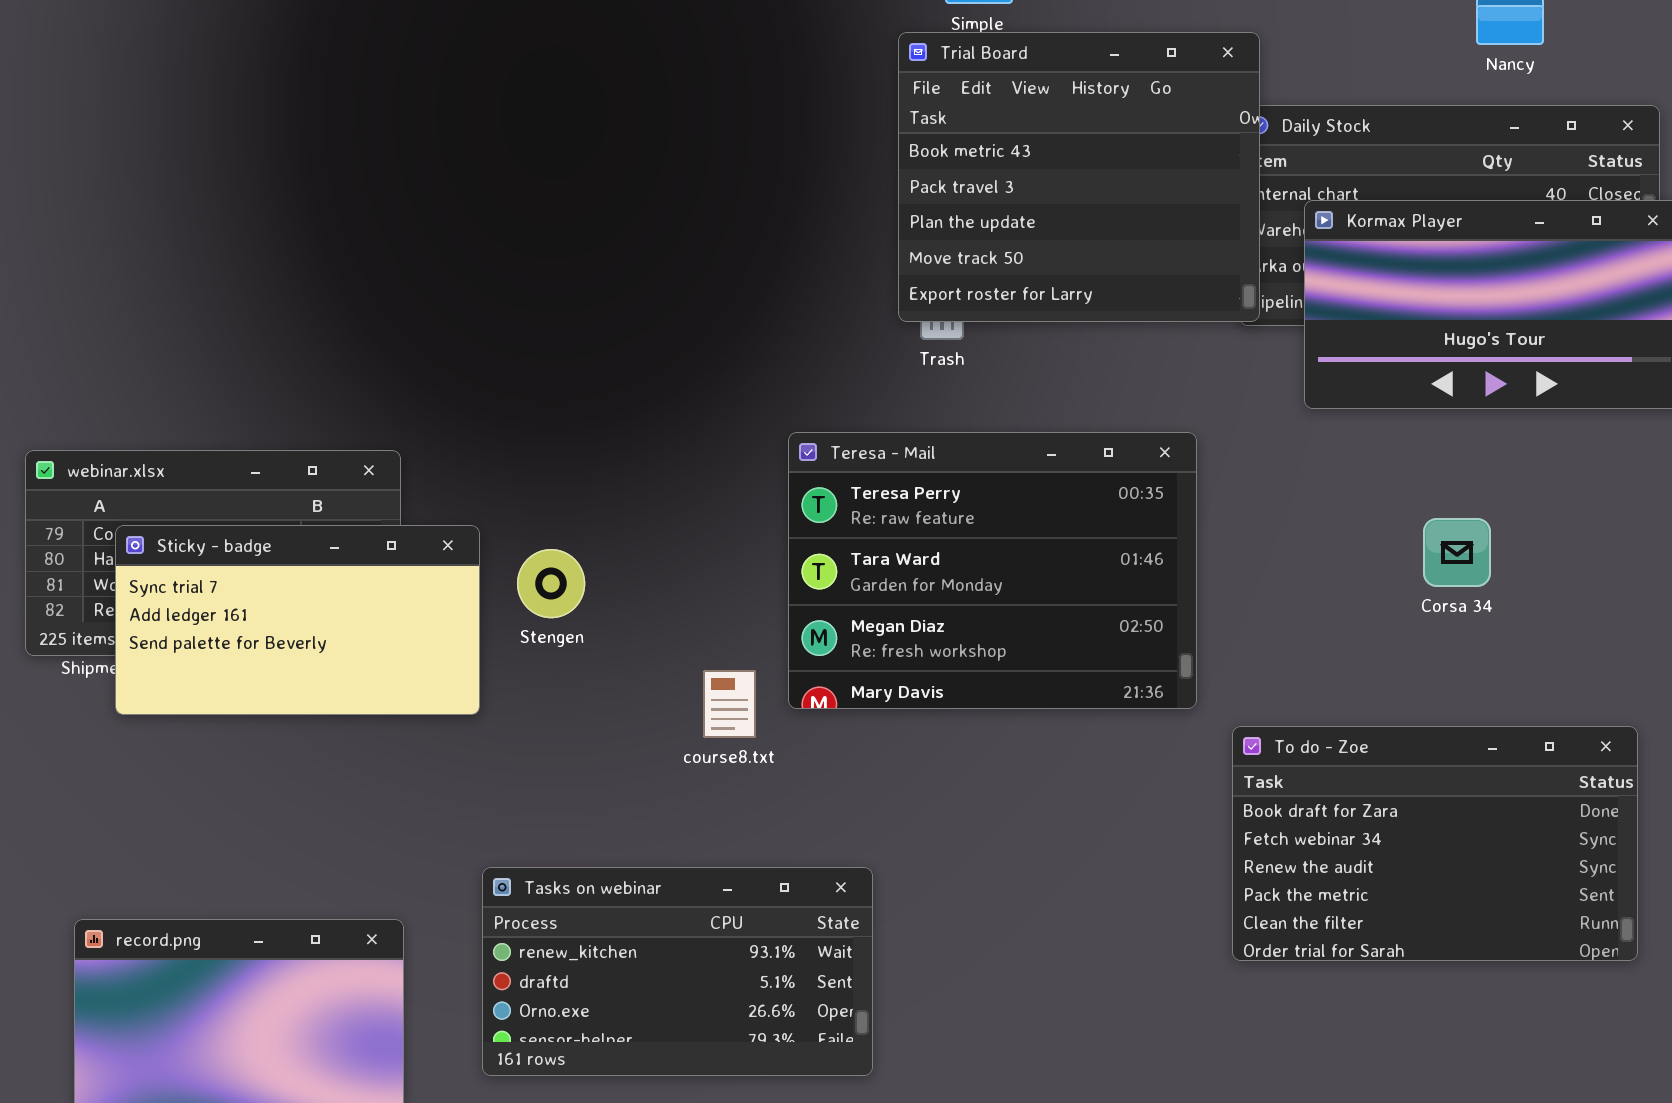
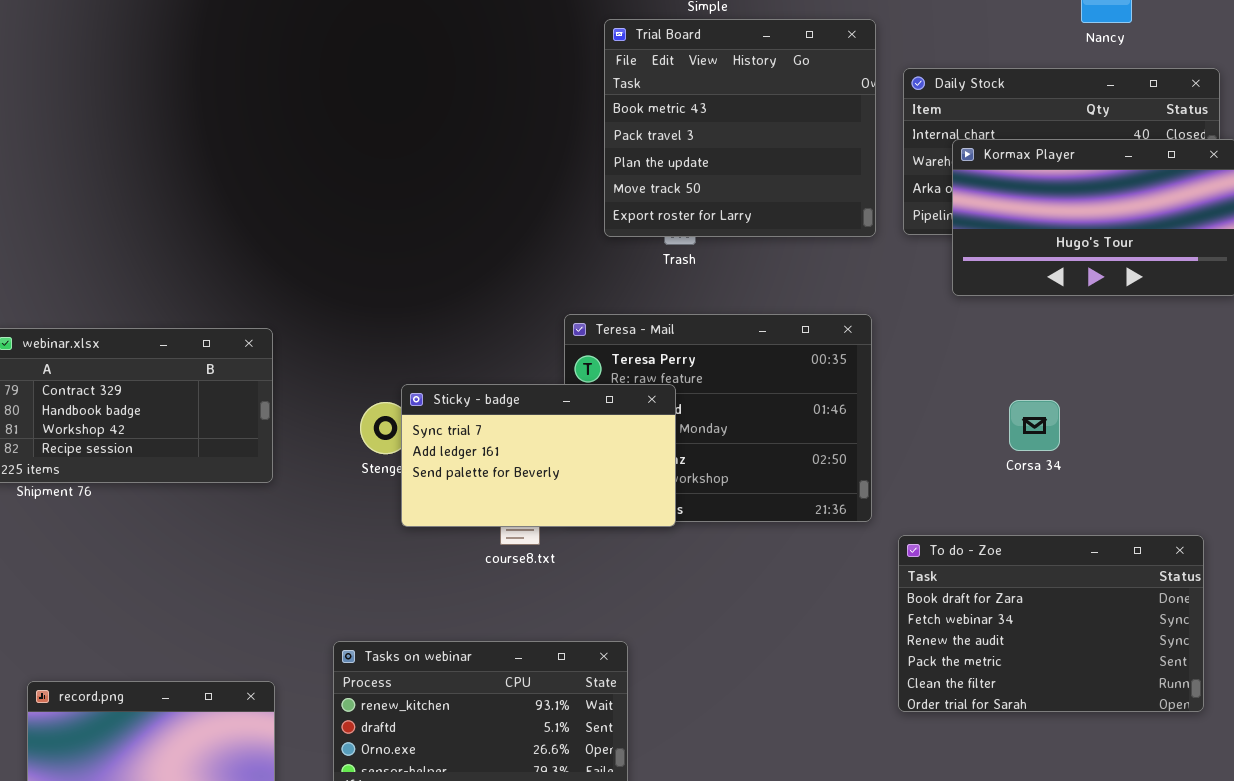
Trial Board: [898,32,1260,322] -> [604,19,876,237], moved
Corsa 34: [1423,518,1491,587] -> [1009,400,1060,451], moved
Sticky - badge: [115,525,480,715] -> [401,384,676,527], moved

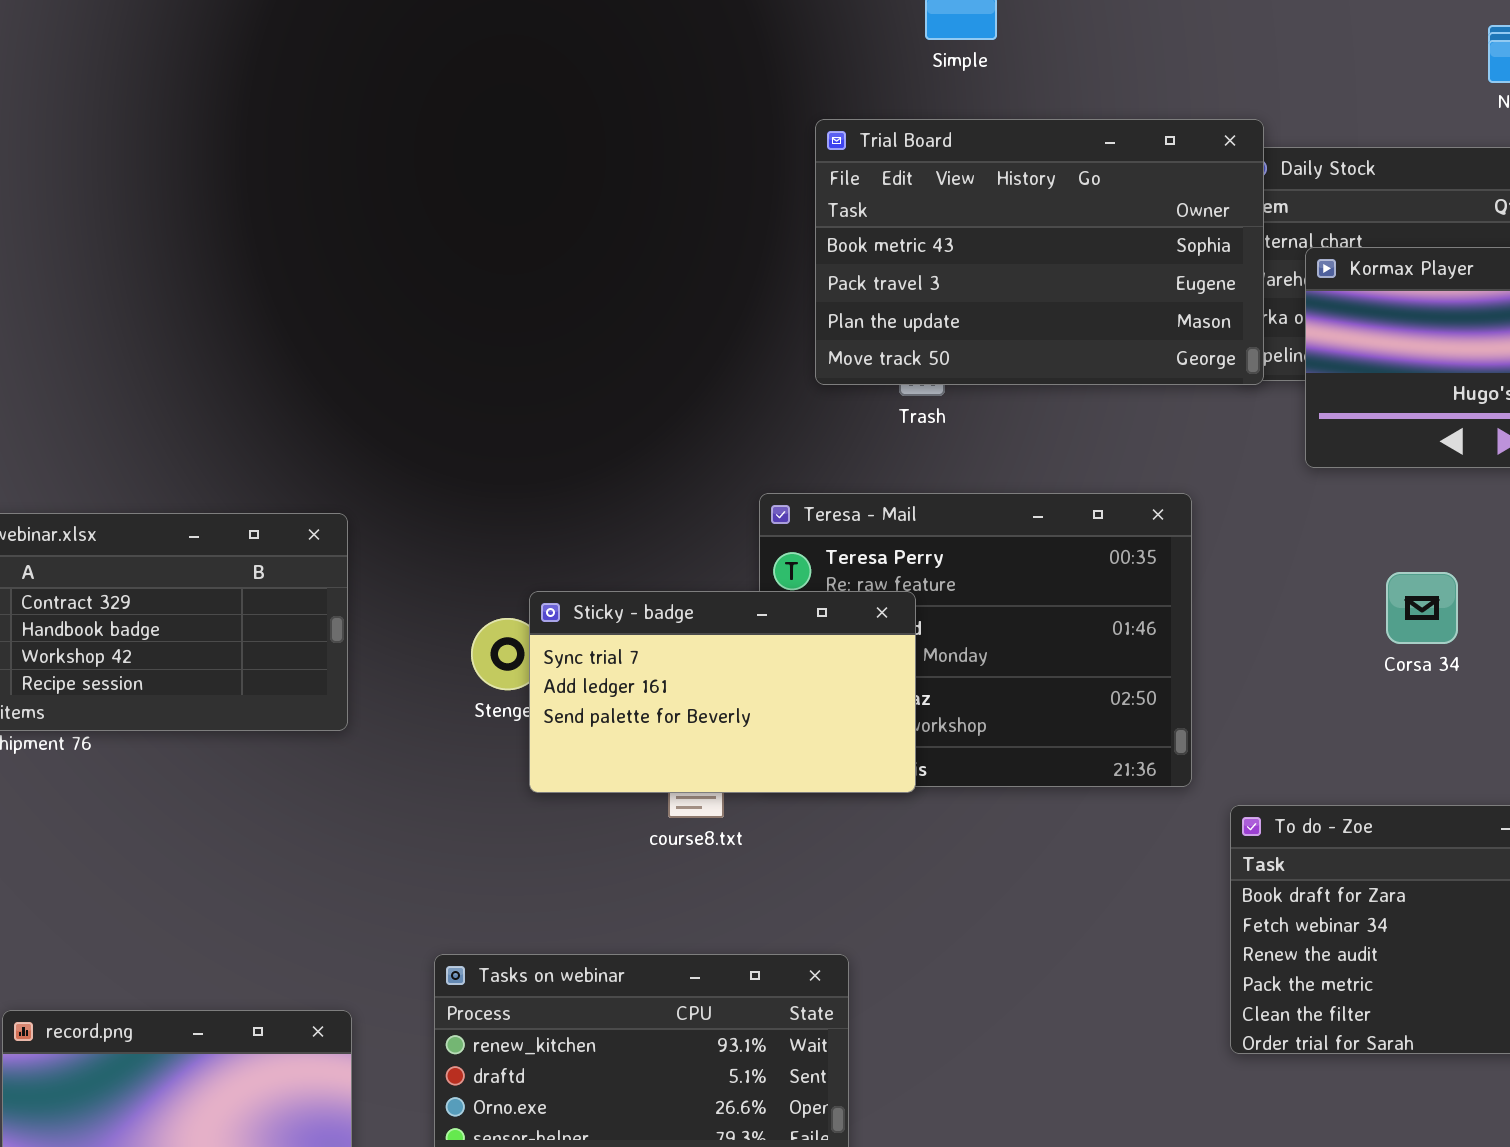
Trial Board: [604,19,876,237] -> [815,119,1264,385], resized
Corsa 34: [1009,400,1060,451] -> [1386,572,1458,644], moved

